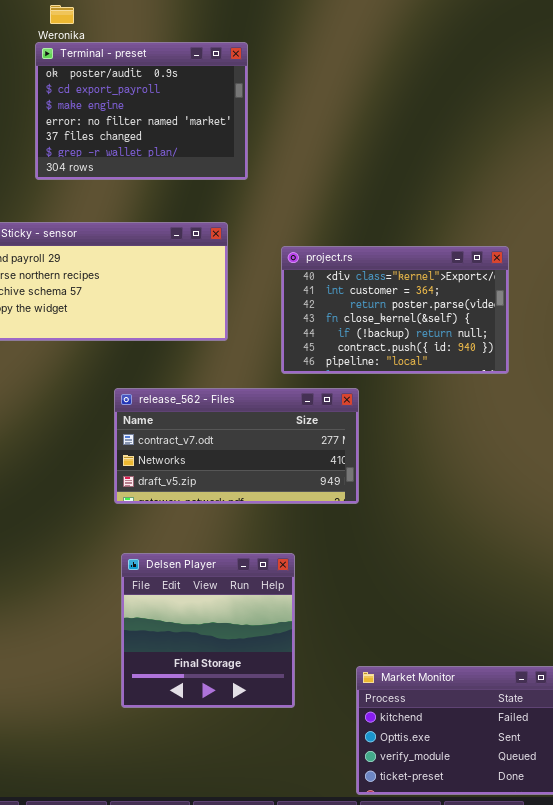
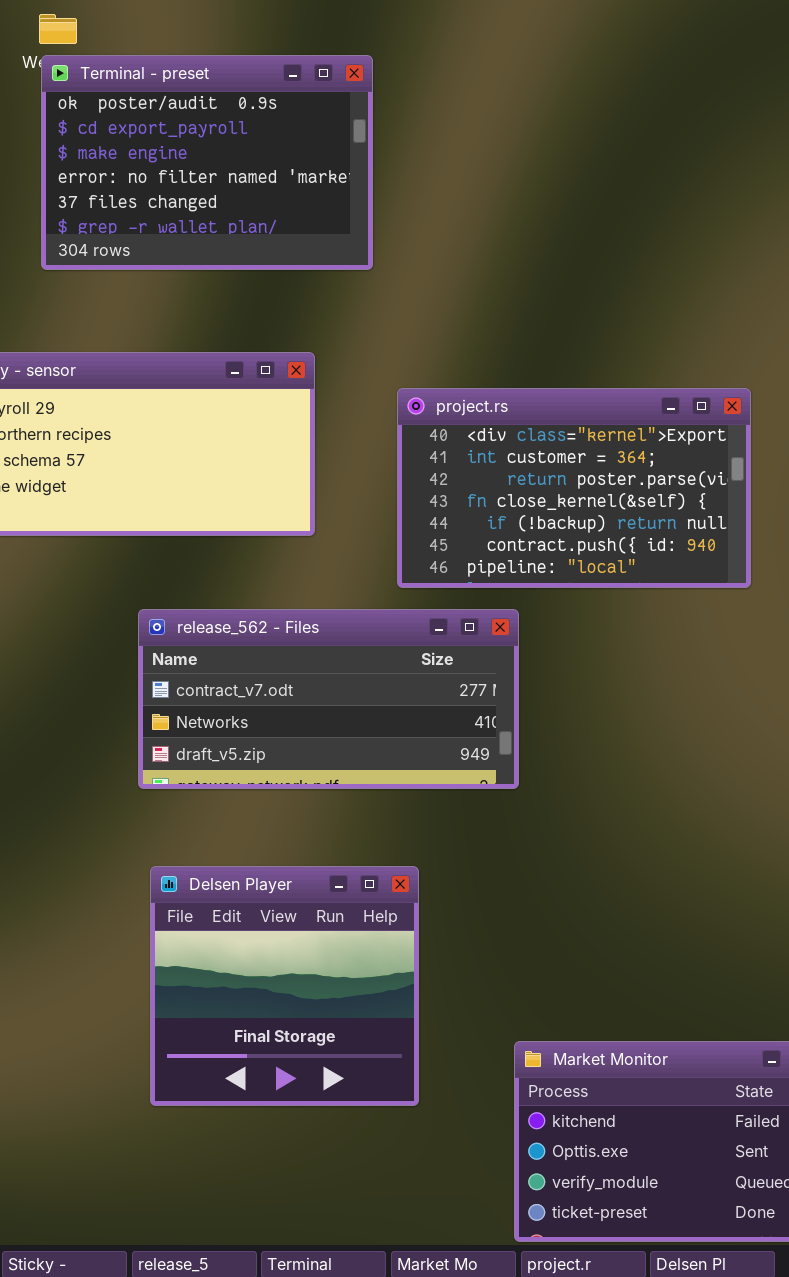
Terminal - preset: [35,42,248,180] -> [41,55,373,270], moved

